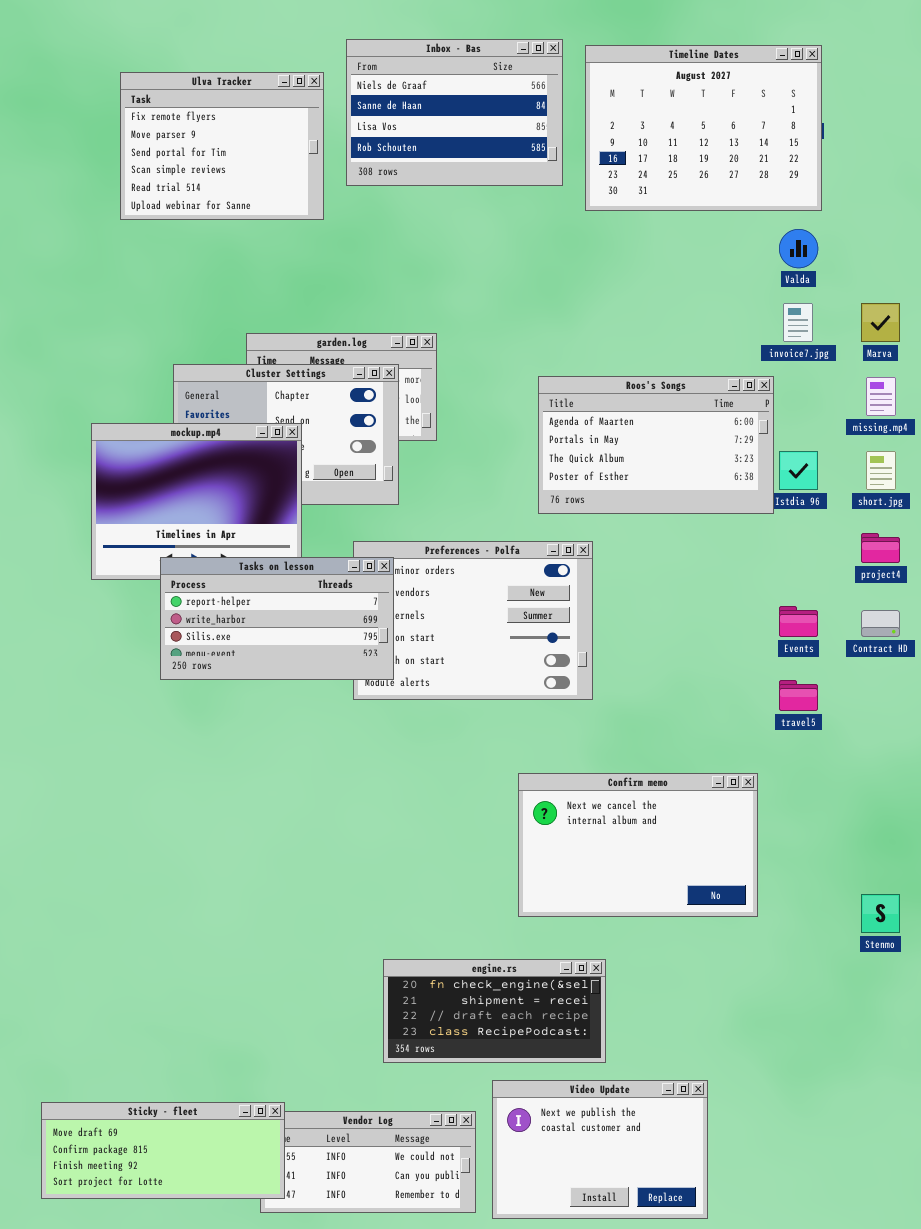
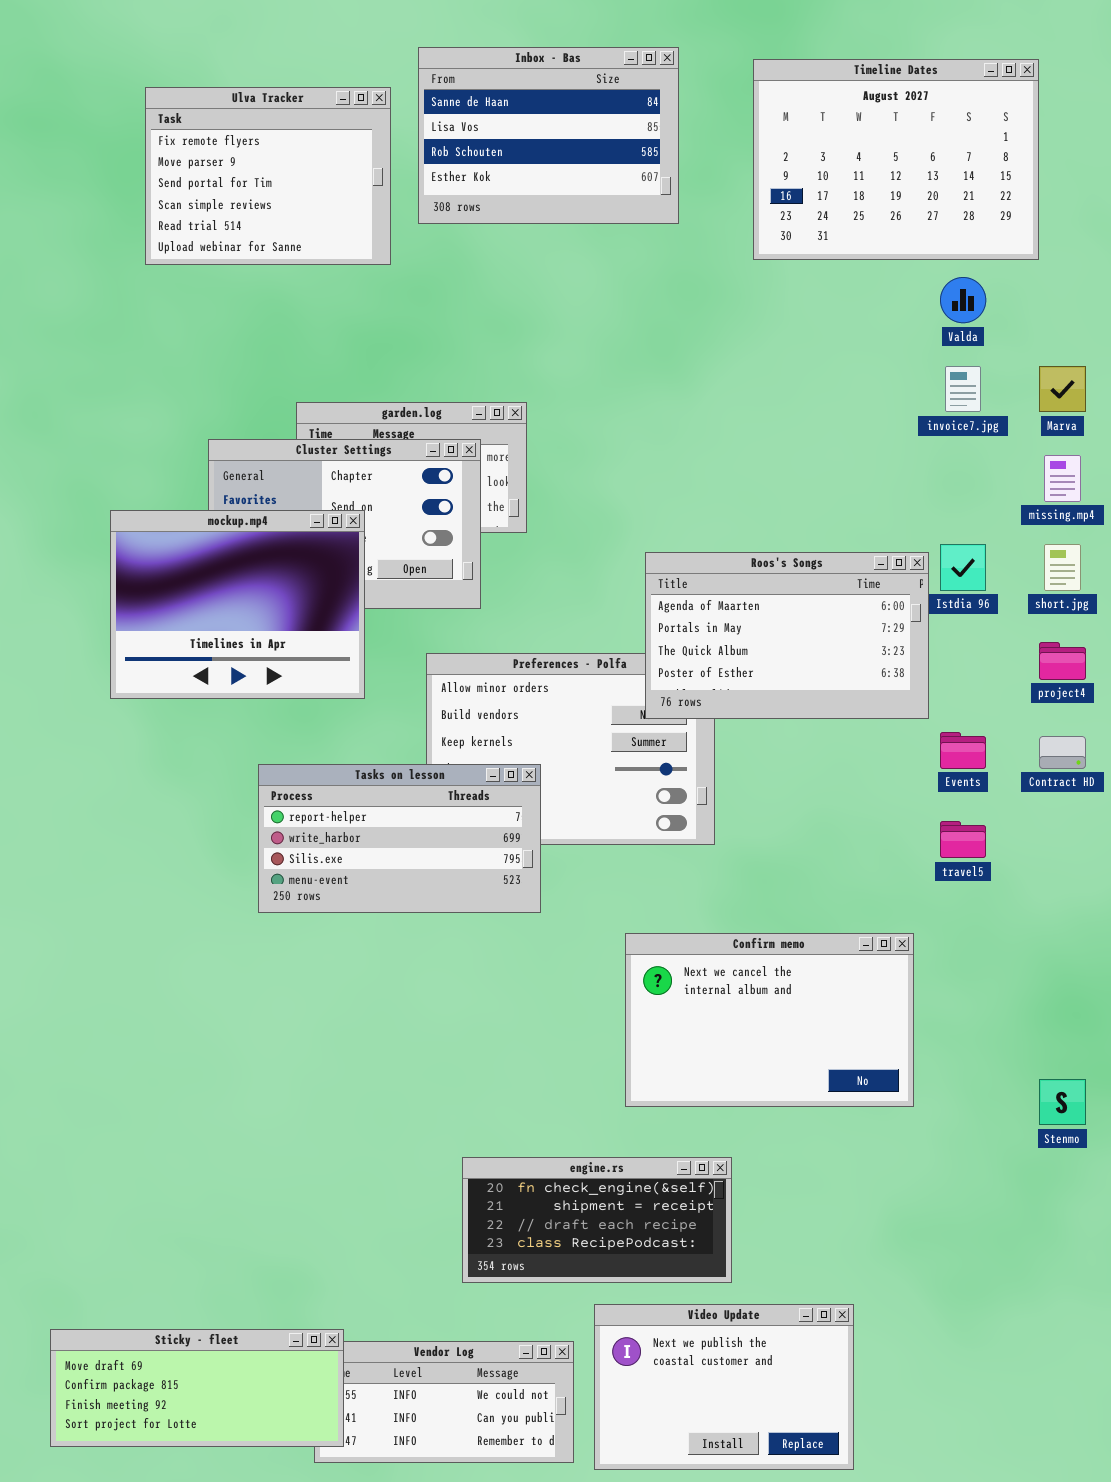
Inbox - Bas: [346,39,563,186] -> [418,47,679,224], scrolled down 1 row
Timeline Dates: [585,45,822,211] -> [753,59,1039,260], moved
Roos's Songs: [538,376,774,514] -> [645,552,929,719], moved
Tasks on lesson: [160,557,394,680] -> [258,764,541,913], moved

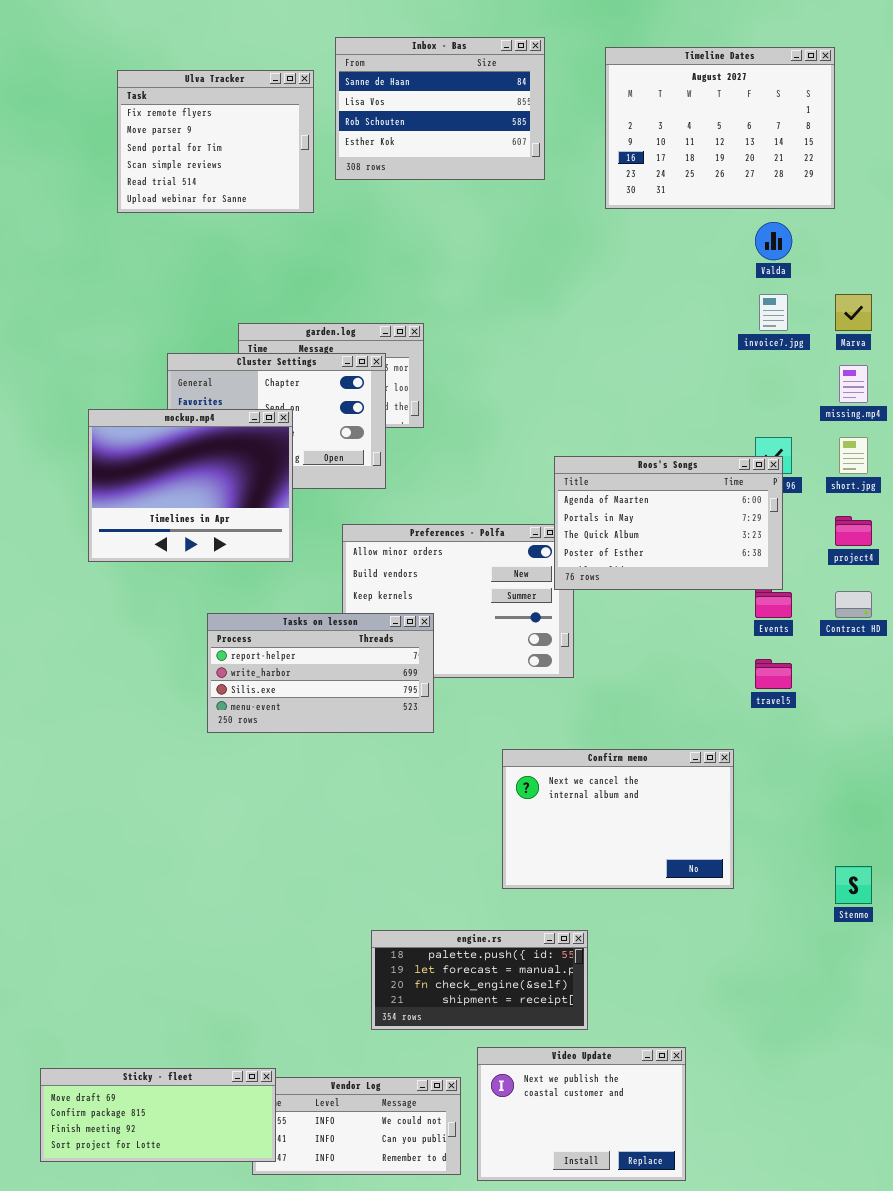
Roos's Songs: [645,552,929,719] -> [554,456,783,590], moved
engine.rs: [462,1157,732,1283] -> [371,930,588,1030], scrolled up 2 rows

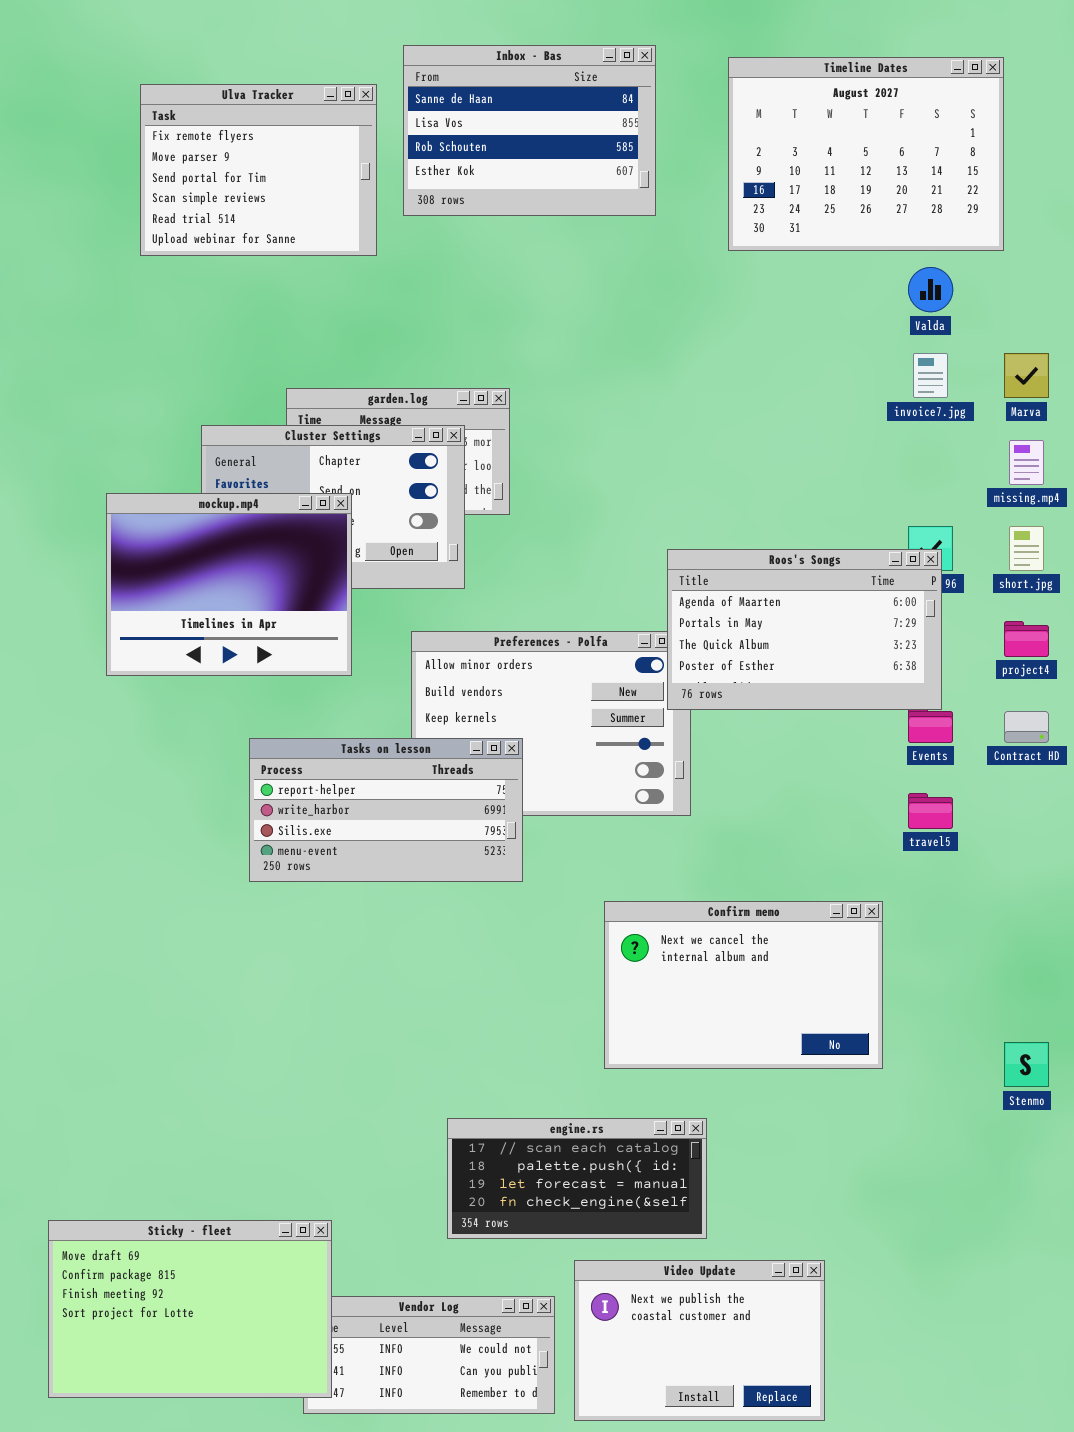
engine.rs: [371,930,588,1030] -> [447,1118,707,1239], scrolled up 1 row
Sticky - fleet: [40,1068,276,1162] -> [48,1220,332,1398], resized

